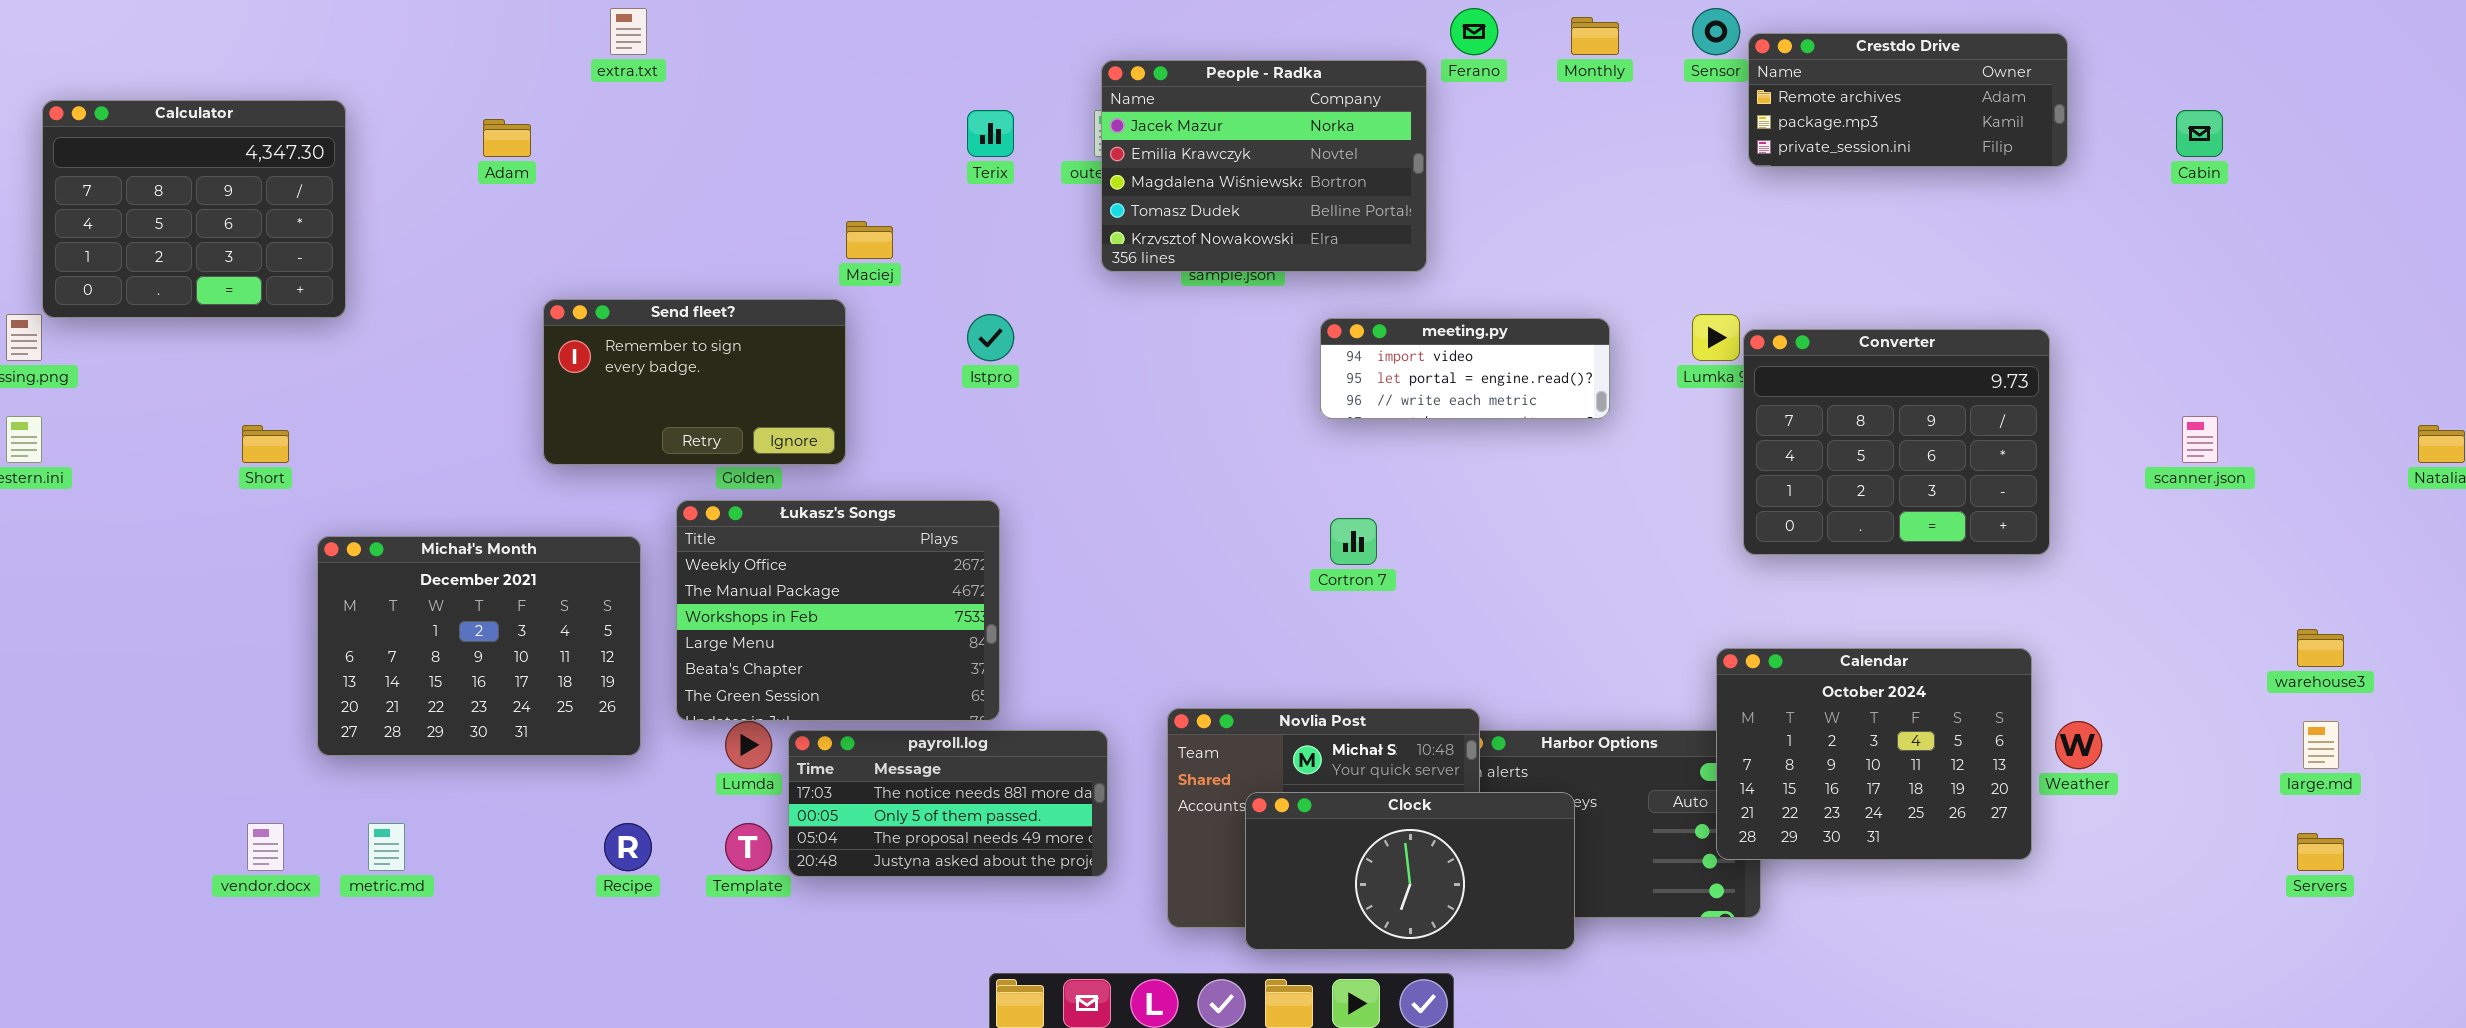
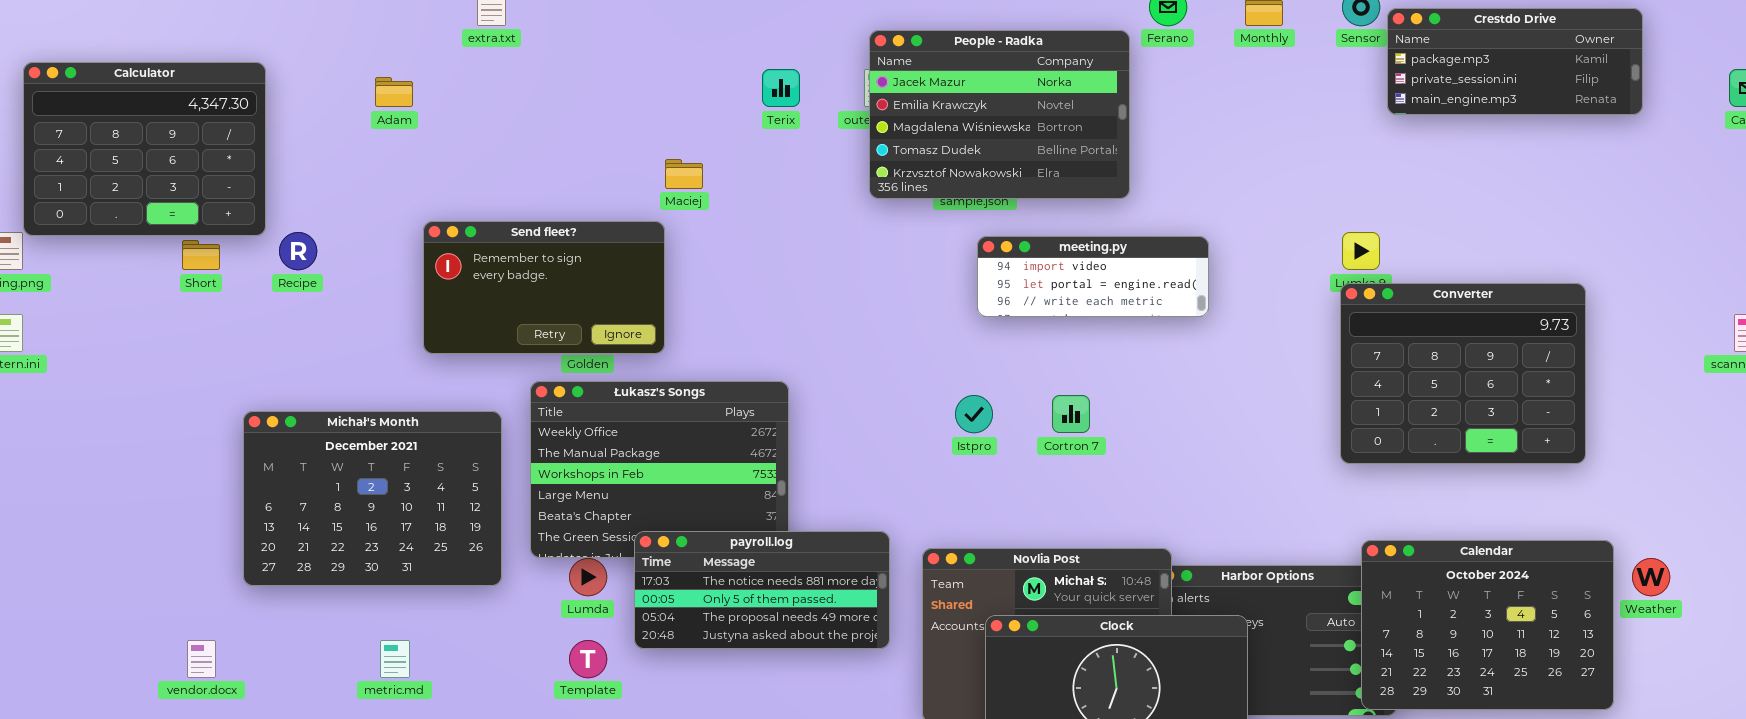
Crestdo Drive: [1748,33,2068,167] -> [1387,8,1643,115], scrolled down 1 row
Istpro: [967,314,1014,361] -> [955,395,993,433], moved
meeting.py: [1320,318,1610,419] -> [977,236,1209,317], moved
Converter: [1743,329,2050,555] -> [1340,283,1586,464], moved
Short: [242,425,289,463] -> [182,240,220,270], moved
Calendar: [1716,648,2032,860] -> [1361,540,1614,710], moved
payroll.log: [788,730,1108,877] -> [634,531,890,649], moved
metric.md: [368,823,405,871] -> [380,640,410,678], moved
Recipe: [604,823,652,871] -> [279,232,317,270], moved

